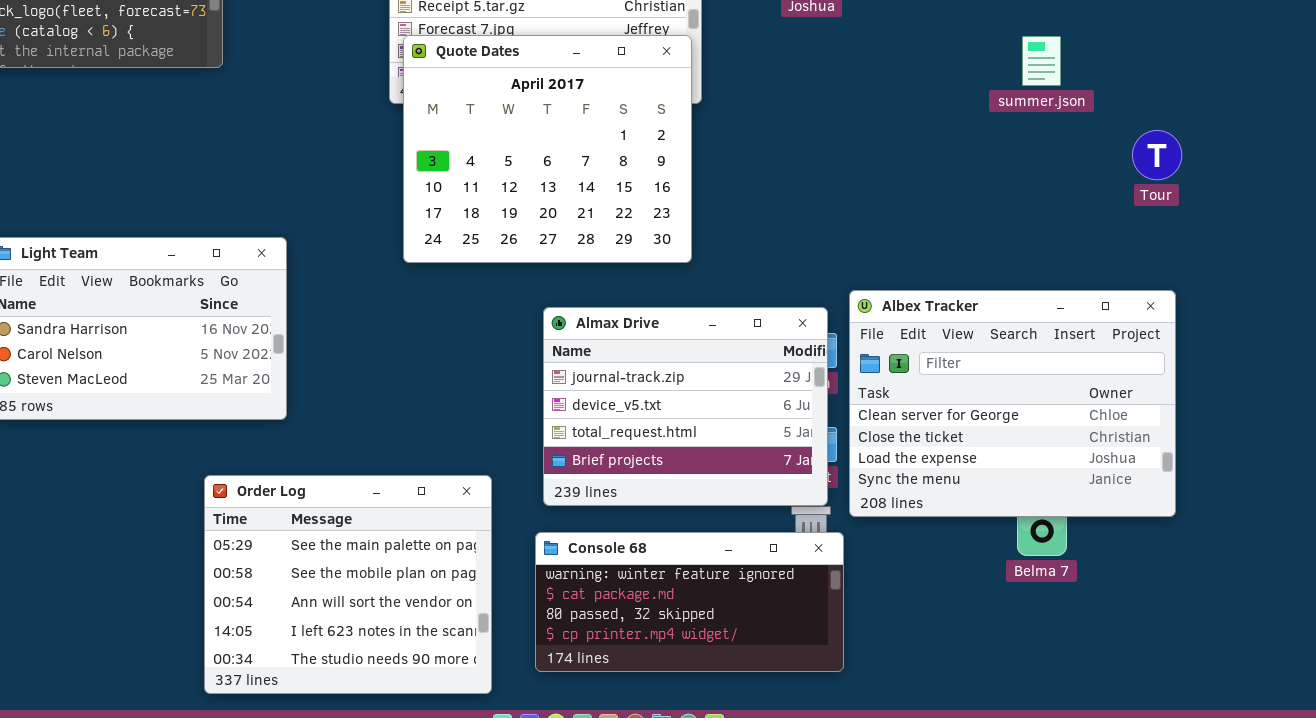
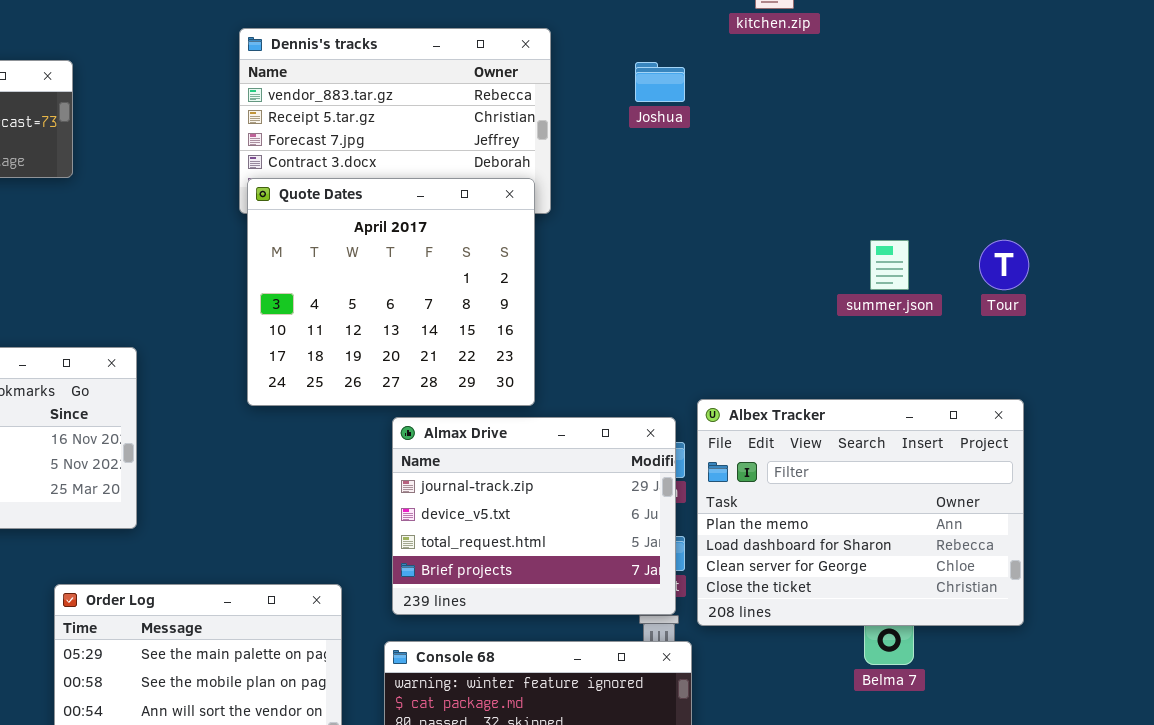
Quote Dates: [403,35,692,263] -> [247,178,535,406], moved
summer.json: [1022,36,1061,86] -> [870,240,909,290], moved
Albex Tracker: [849,290,1176,517] -> [697,399,1024,626], scrolled up 2 rows

